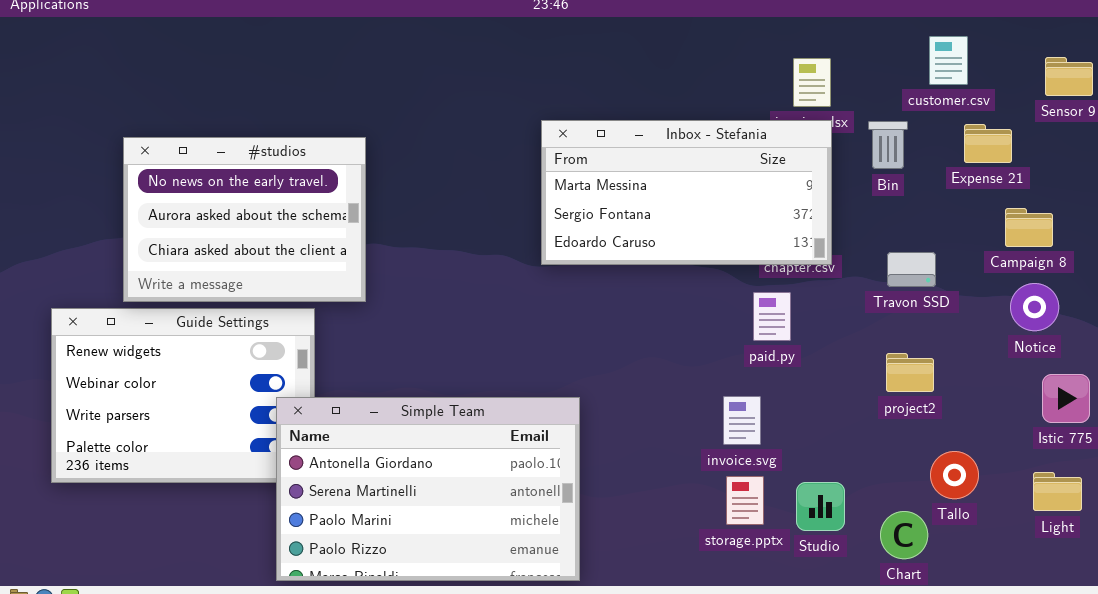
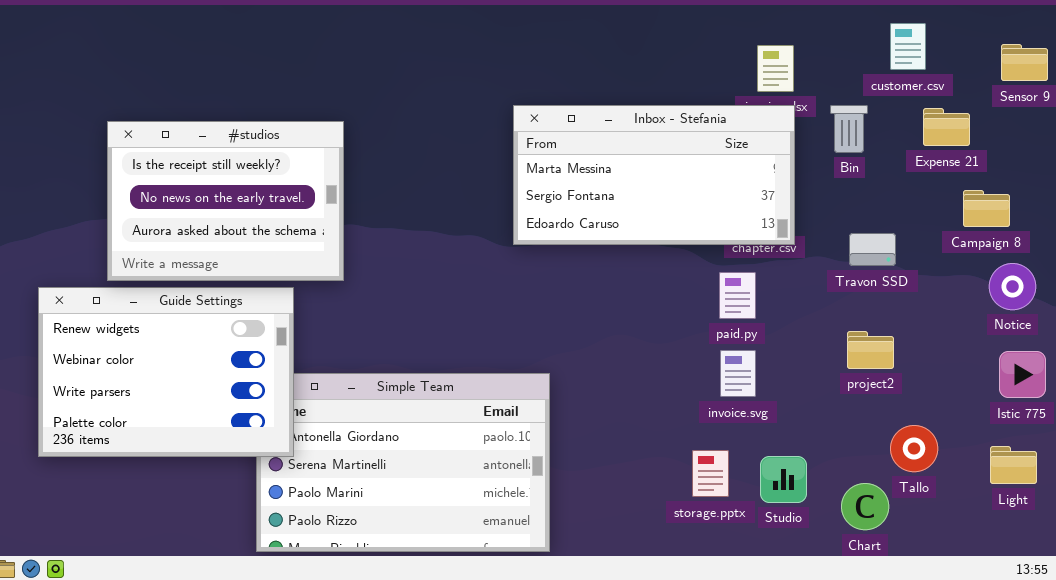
#studios: [123,137,366,302] -> [107,121,344,281], scrolled up 1 row
Notice: [1010,283,1059,331] -> [989,263,1036,310], moved
Guide Settings: [51,308,315,483] -> [38,287,294,457], raised
invoice.svg: [723,396,761,445] -> [720,350,756,397], moved

